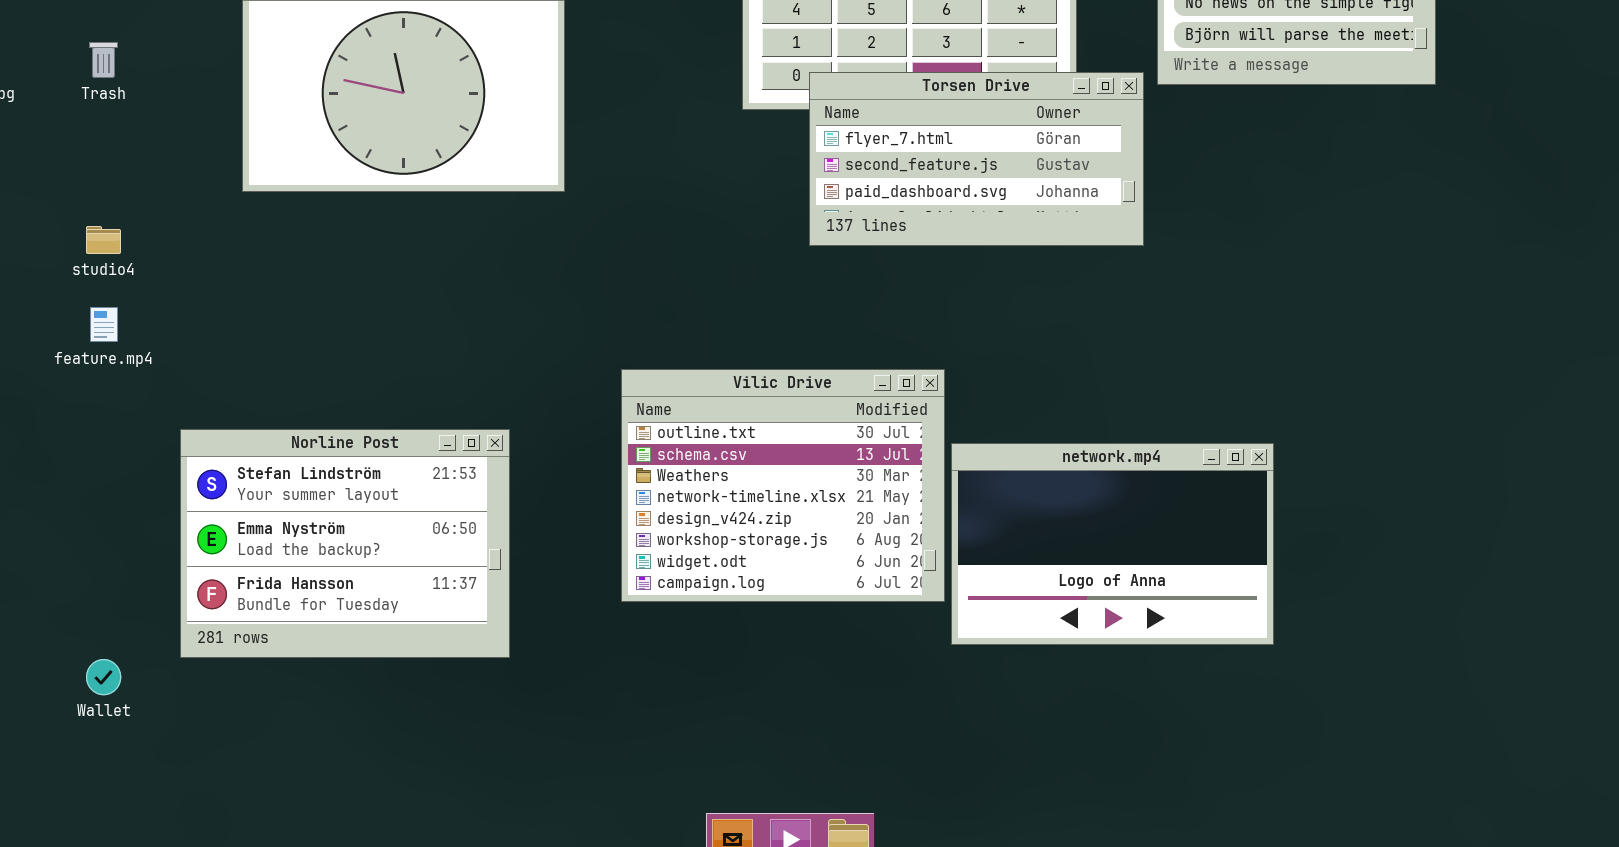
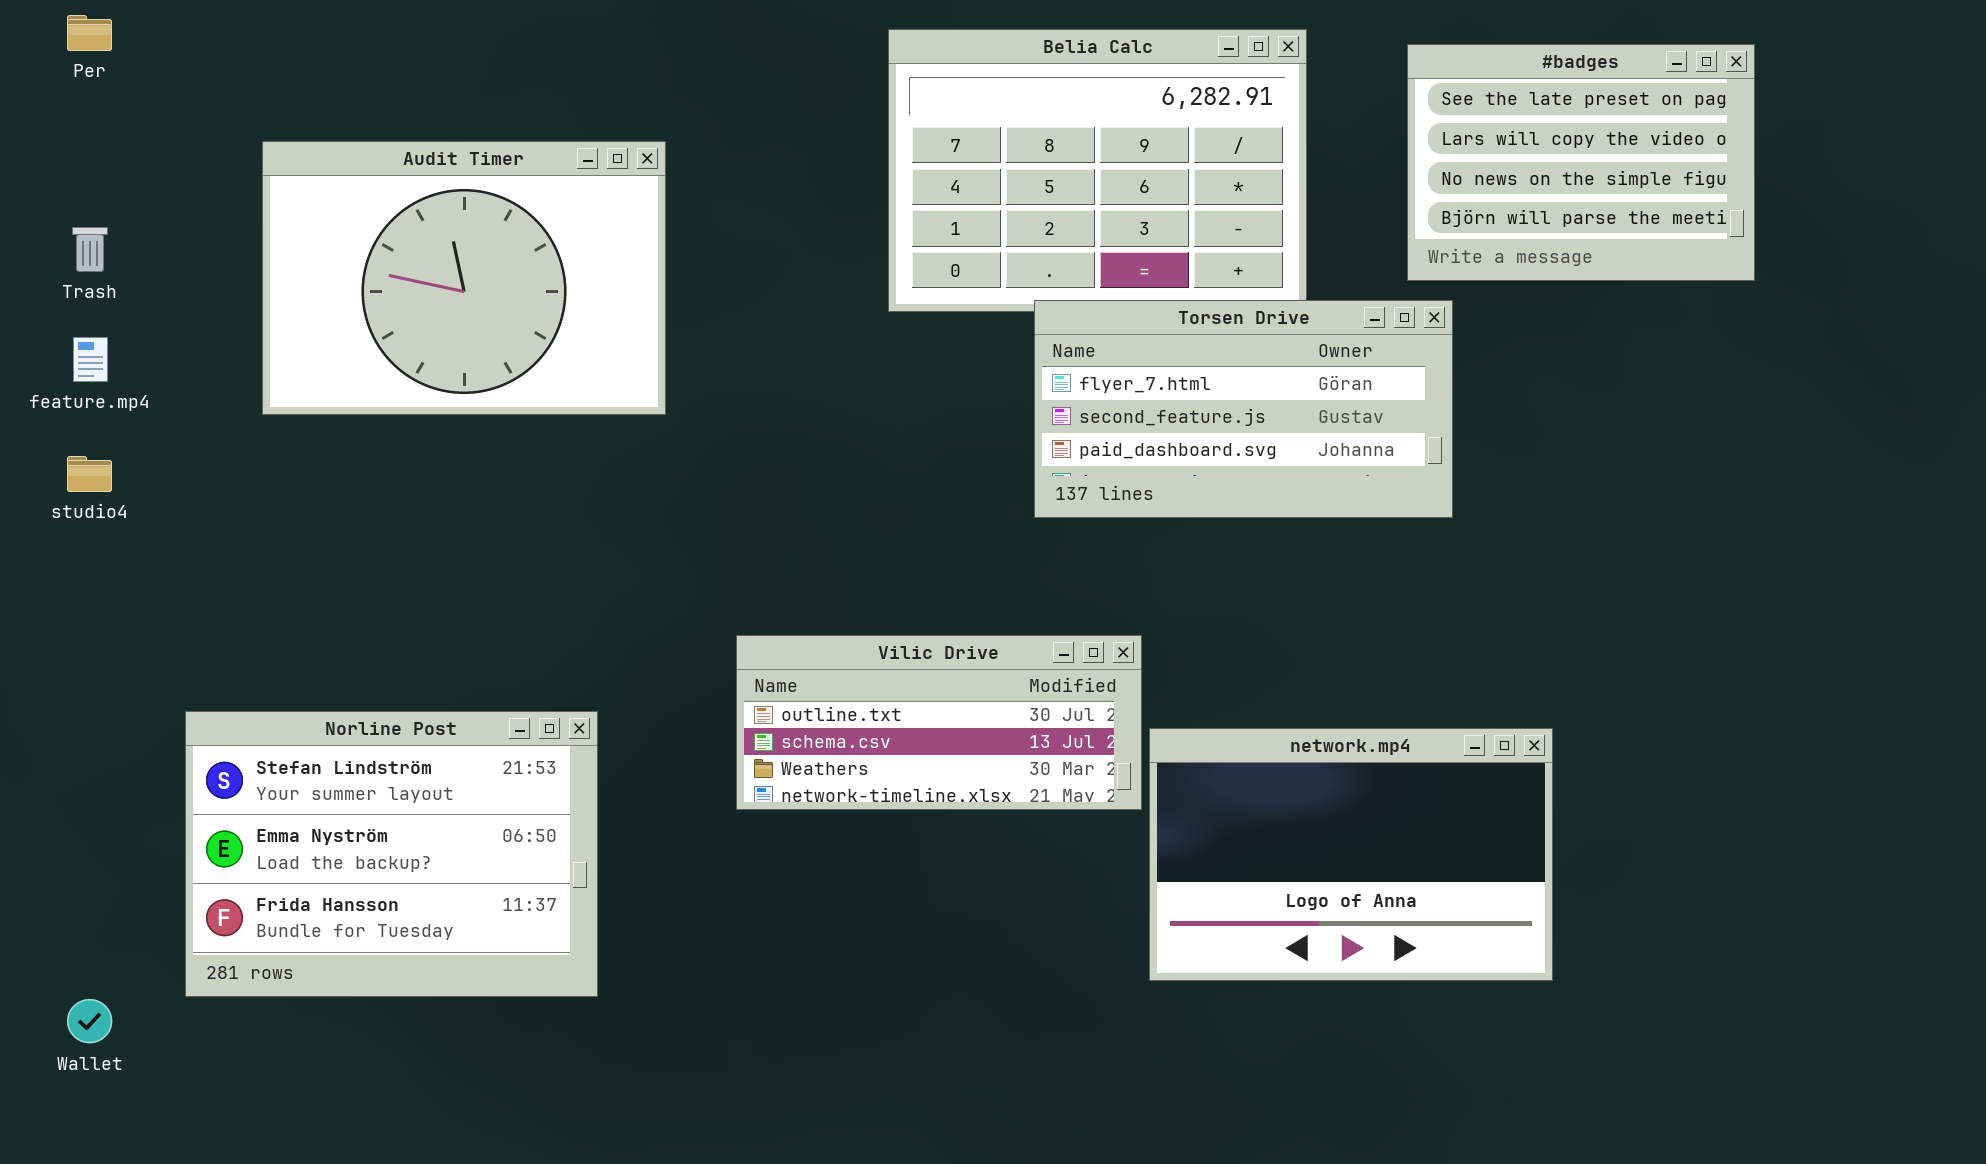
Torsen Drive: [809,72,1144,246] -> [1034,300,1453,518], moved
feature.mp4: [90,307,118,342] -> [73,337,108,382], moved
Vilic Drive: [621,369,945,602] -> [736,635,1142,810], resized

